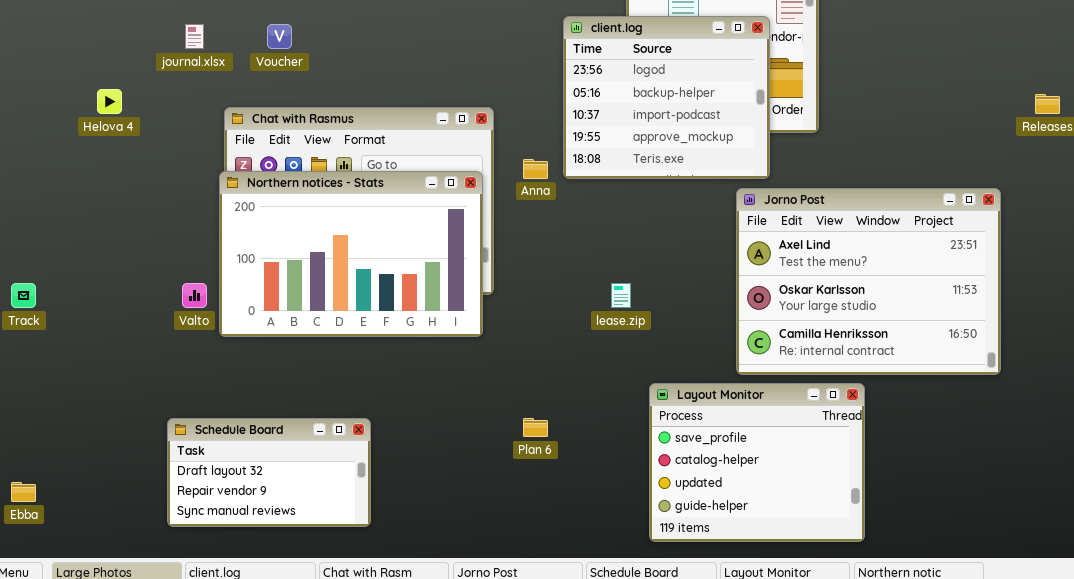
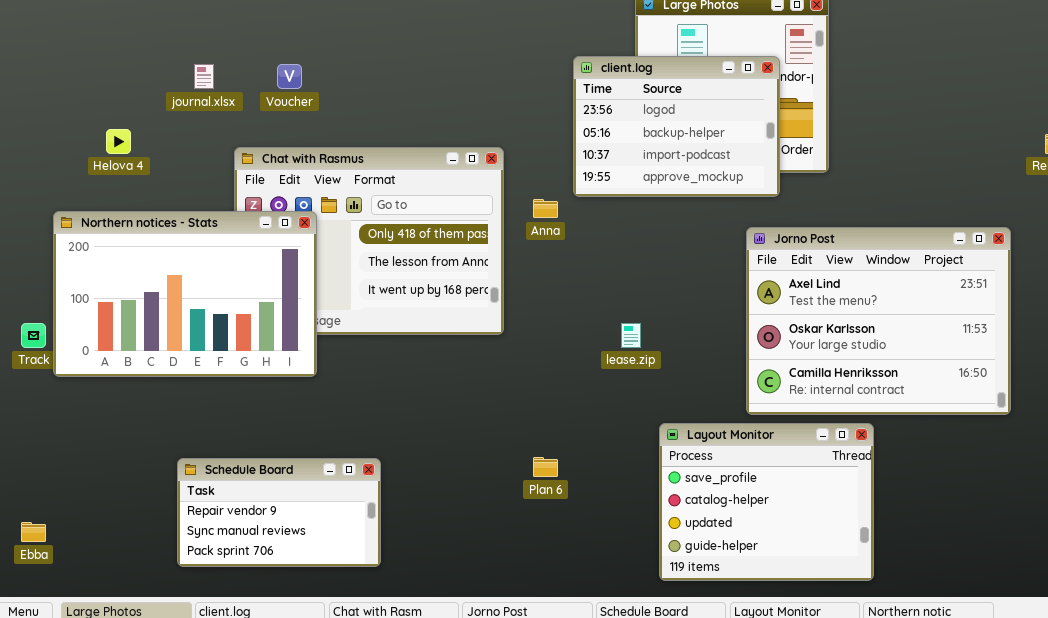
client.log: [563,16,770,179] -> [573,56,780,197], resized
Northern notices - Stats: [219,171,483,337] -> [53,211,317,377], moved
Schedule Board: [167,418,371,527] -> [177,458,381,567], scrolled down 1 row

